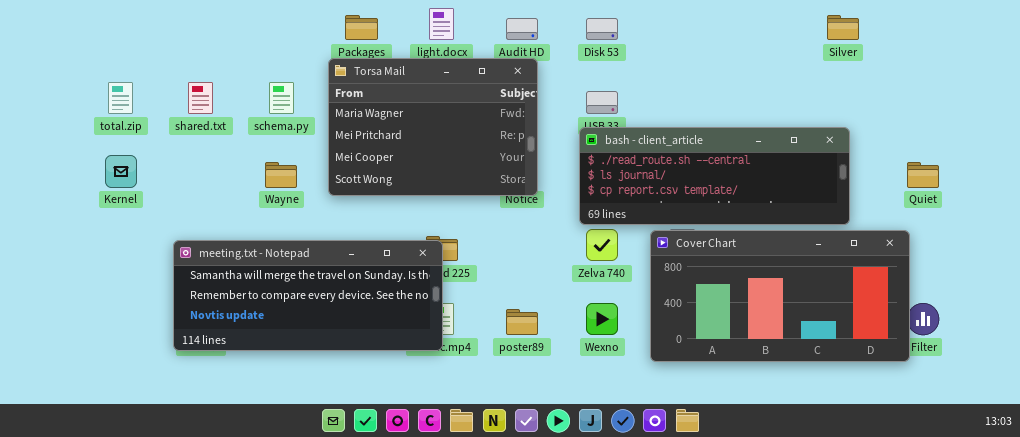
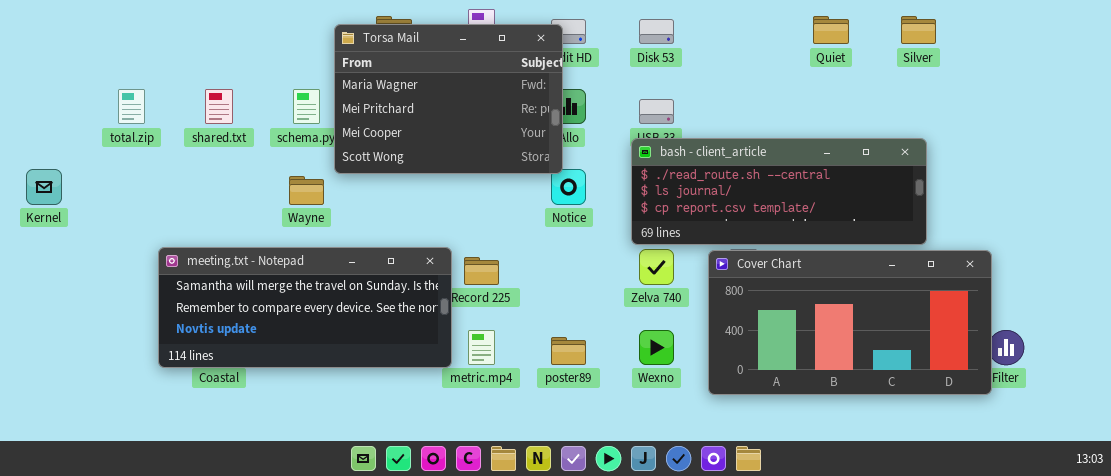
Torsa Mail: [328,58,538,196] -> [334,24,563,174], moved
Kernel: [105,155,137,188] -> [26,169,62,205], moved
Quiet: [907,162,939,188] -> [813,16,849,44], moved
meeting.txt - Notepad: [173,240,443,351] -> [158,247,452,368], moved

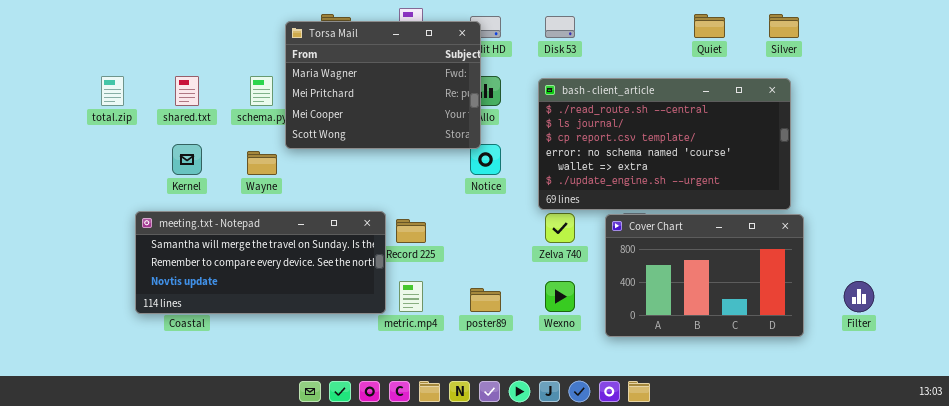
bash - client_article: [631,138,927,245] -> [538,78,791,210], resized
Kernel: [26,169,62,205] -> [172,144,202,175], moved
Cover Chart: [708,250,992,395] -> [605,214,804,337], resized

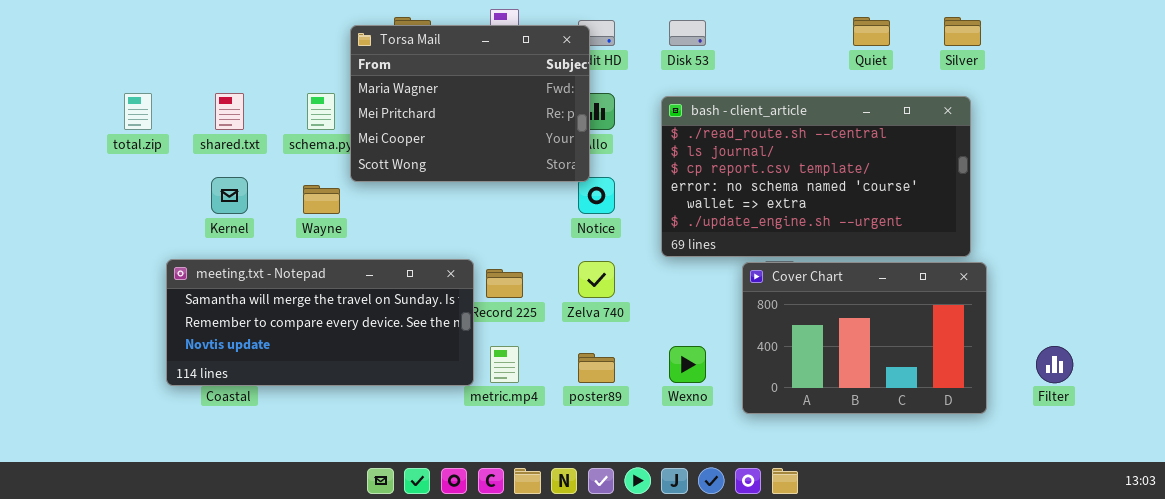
Zelva 740: [545,213,575,243] -> [578,261,615,298], moved

